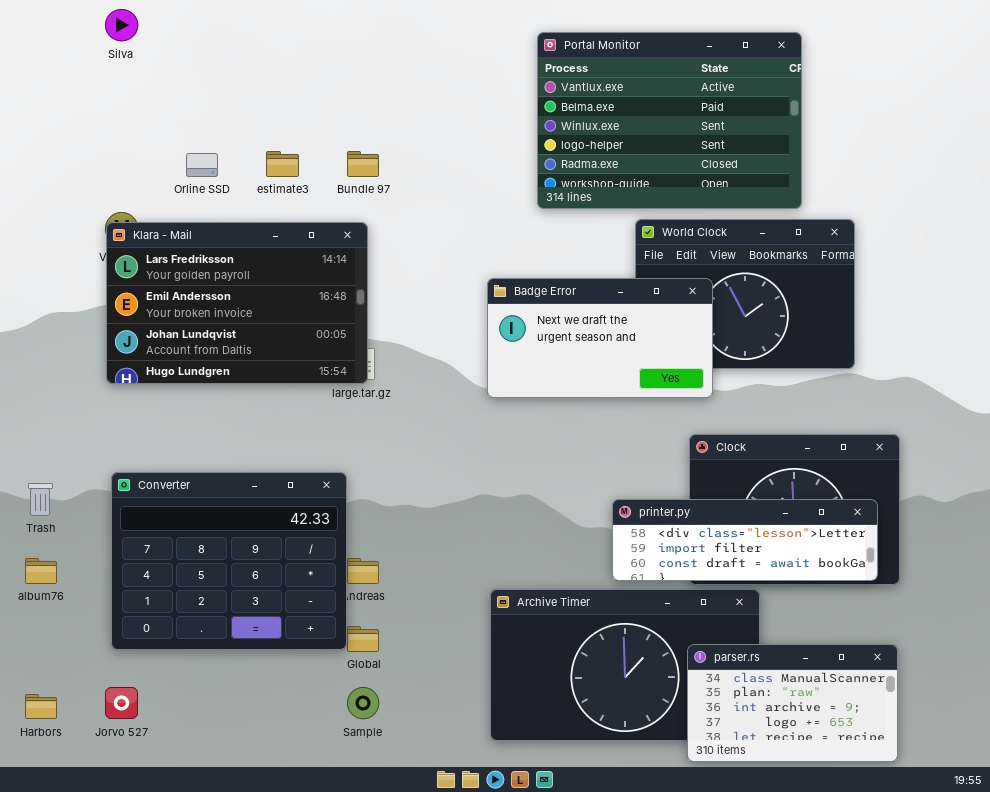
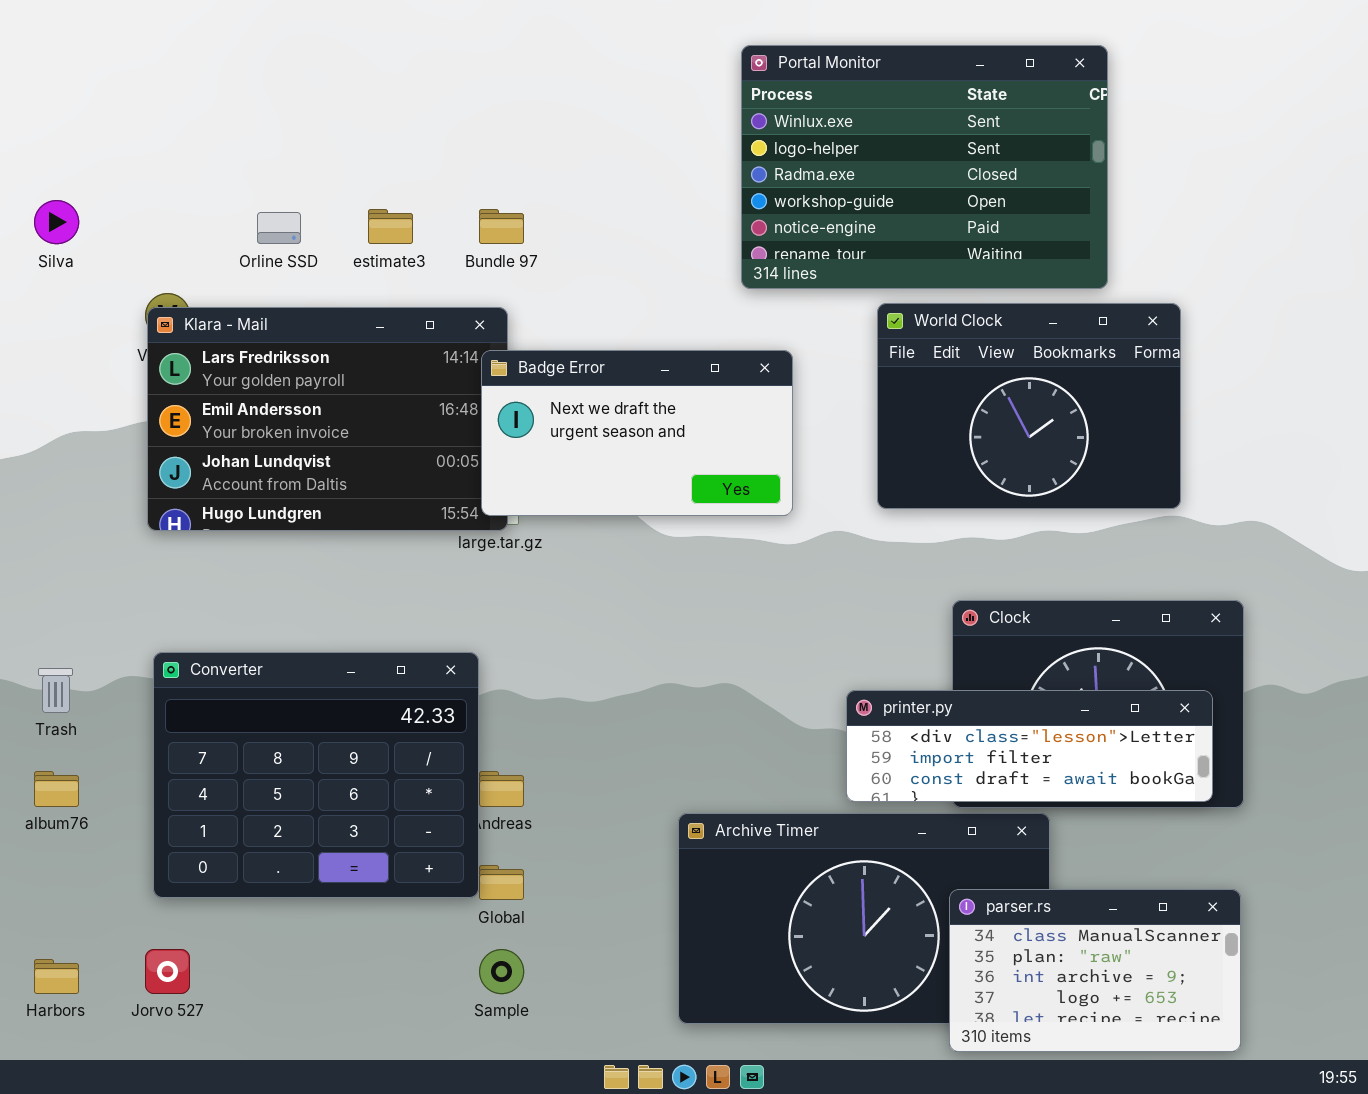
Silva: [105,9,138,41] -> [34,200,79,244], moved
Portal Monitor: [537,32,802,209] -> [741,45,1108,289], scrolled down 2 rows
Badge Error: [487,278,713,398] -> [481,350,793,516], moved

